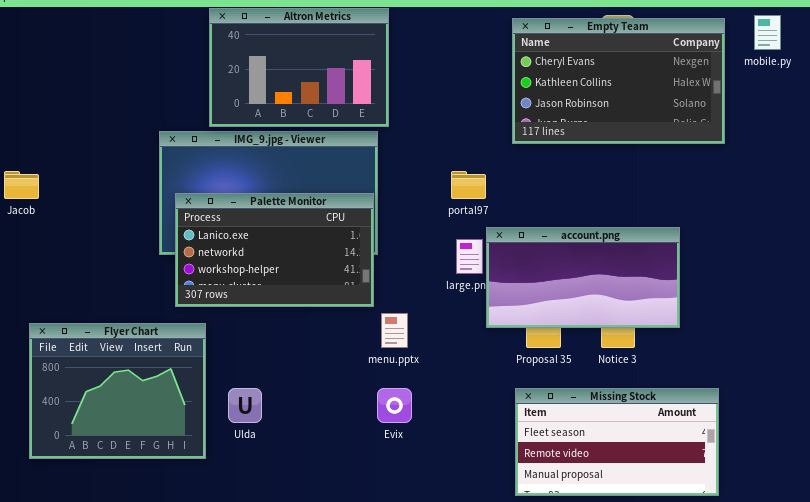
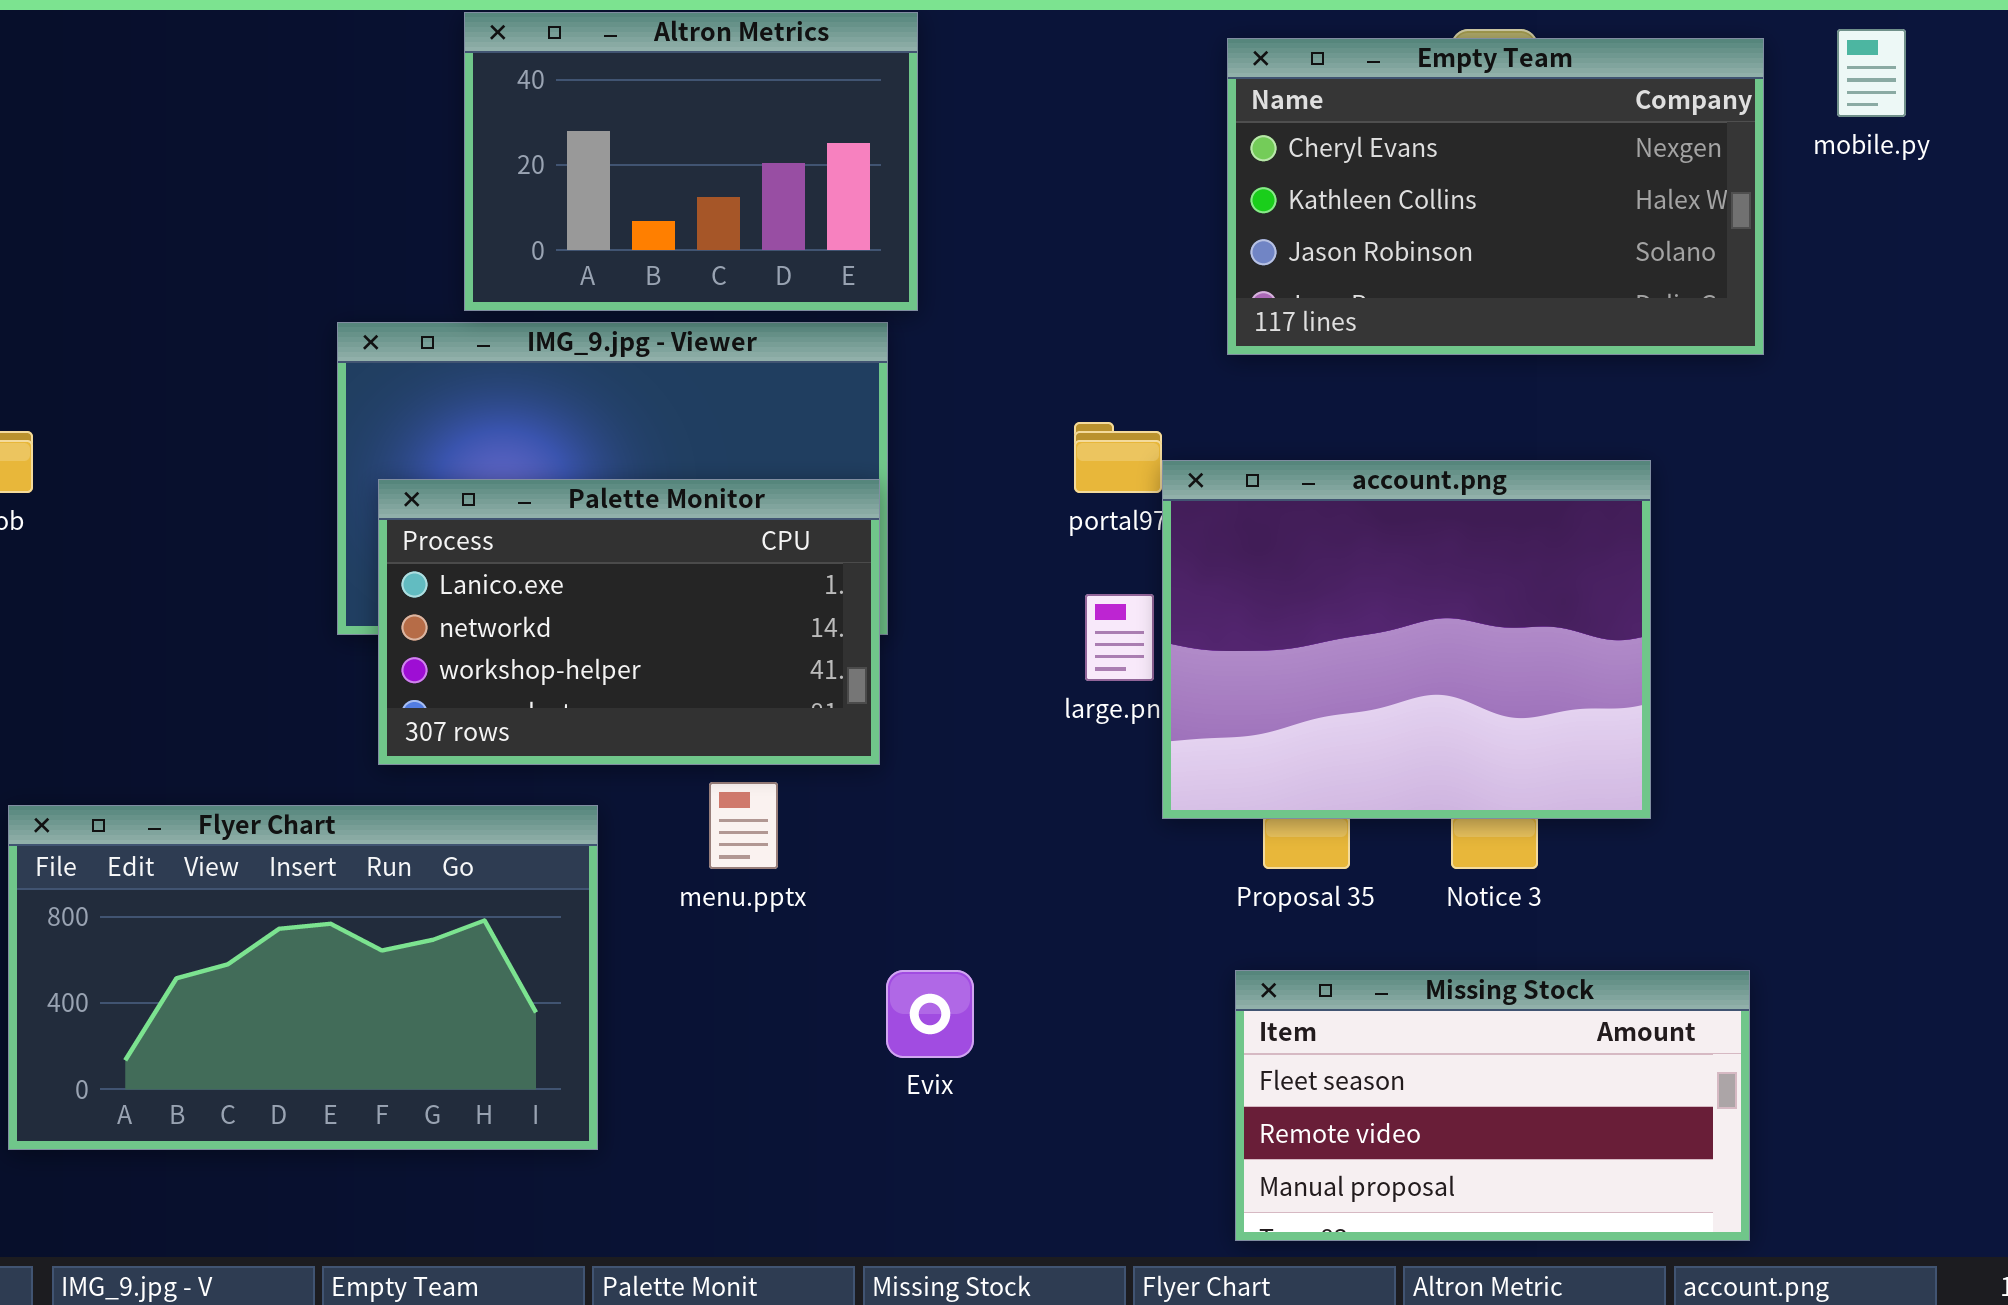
account.png: [486,227,680,328] -> [1162,460,1651,819], resized
menu.pptx: [381,313,408,348] -> [709,782,778,869], moved
Flyer Chart: [29,323,206,459] -> [8,805,598,1150], resized

